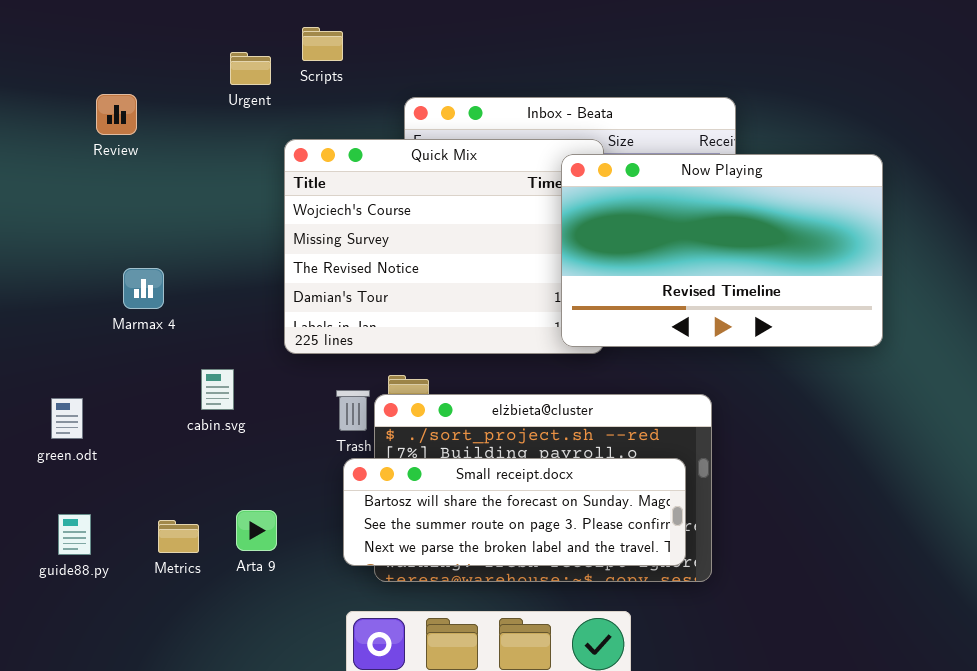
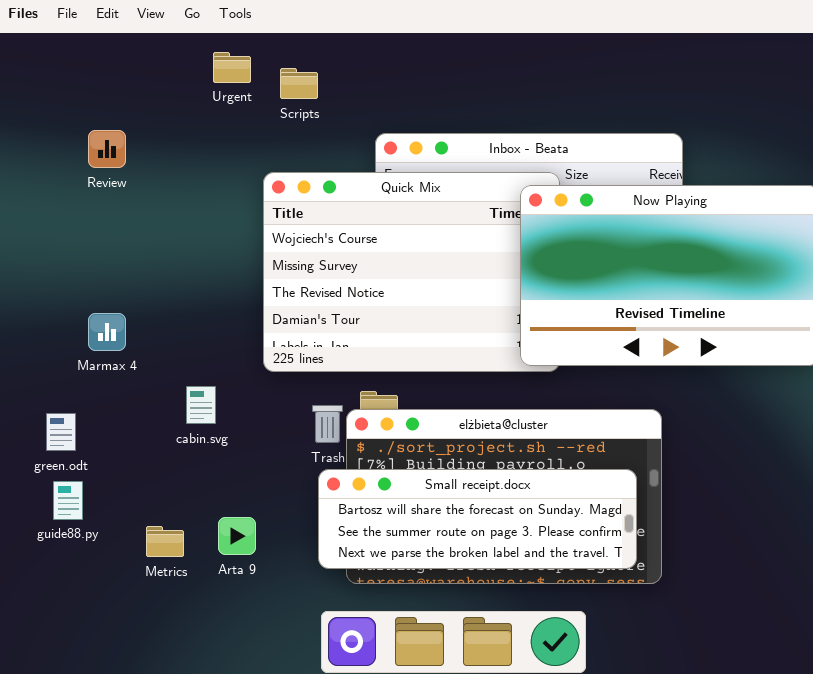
Urgent: [230,52,271,85] -> [213,52,251,83], moved
Marmax 4: [123,268,164,309] -> [88,313,126,351], moved
guide88.py: [58,514,91,555] -> [53,481,83,520], moved

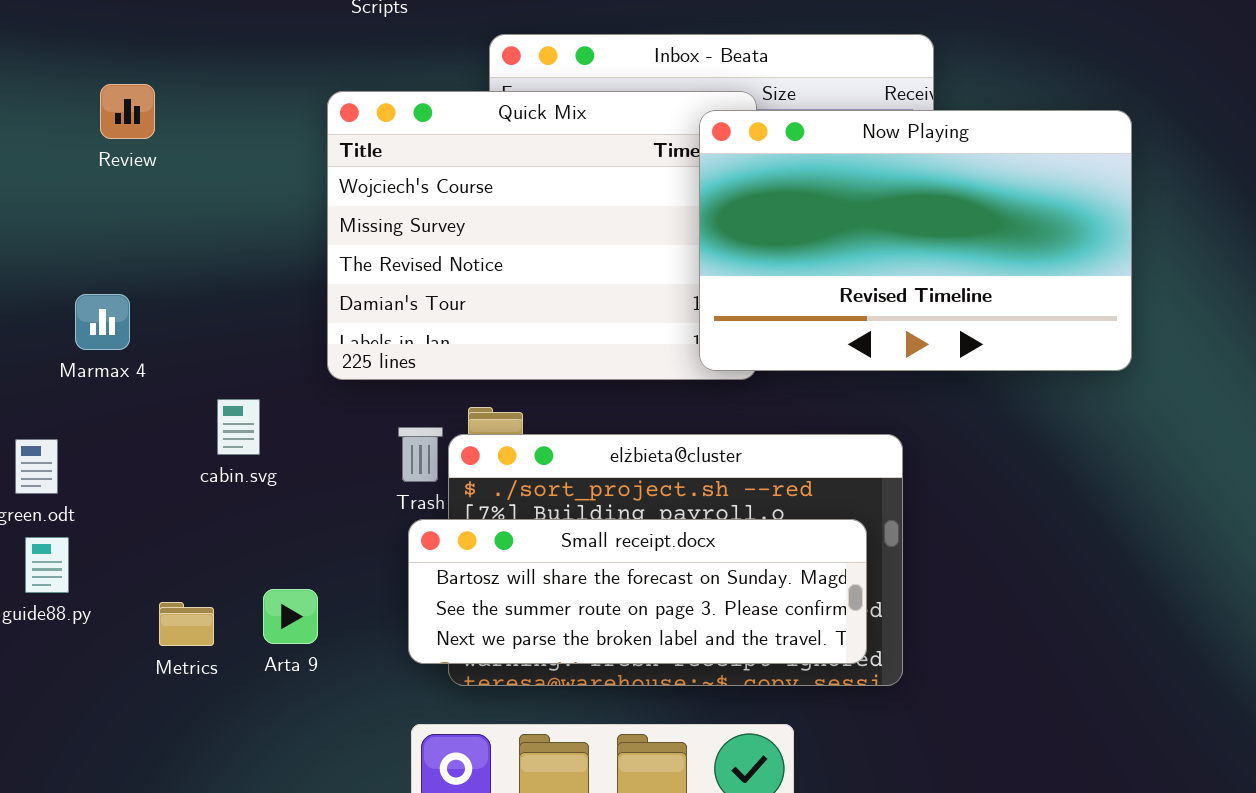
Review: [88,130,126,168] -> [100,84,155,139], moved

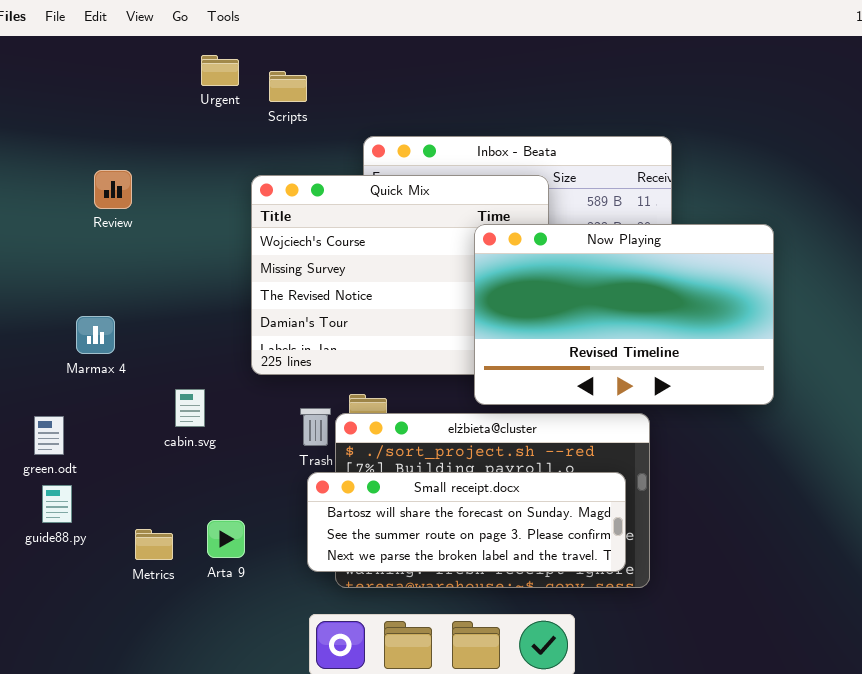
Now Playing: [699,110,1132,371] -> [474,224,774,405], moved

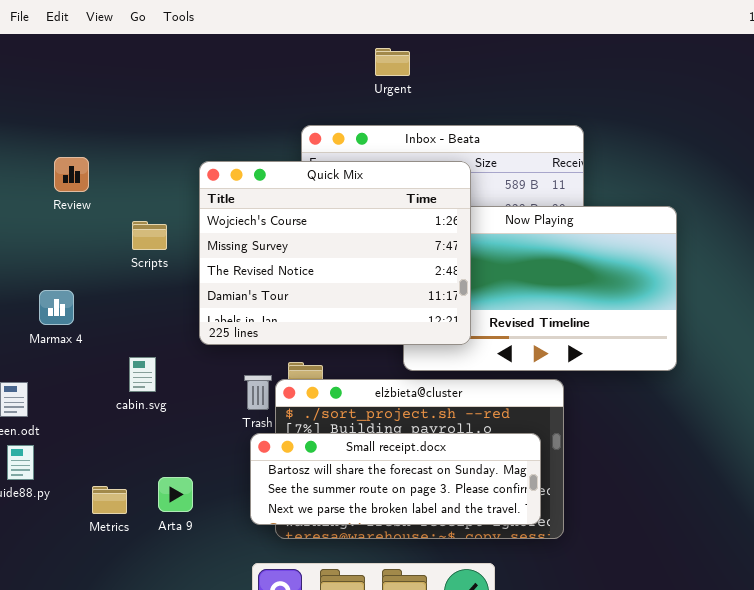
Urgent: [201,55,239,86] -> [375,48,410,76], moved
Scripts: [269,71,307,102] -> [132,221,167,250], moved
Quick Mix: [251,175,549,375] -> [199,161,471,345], raised

